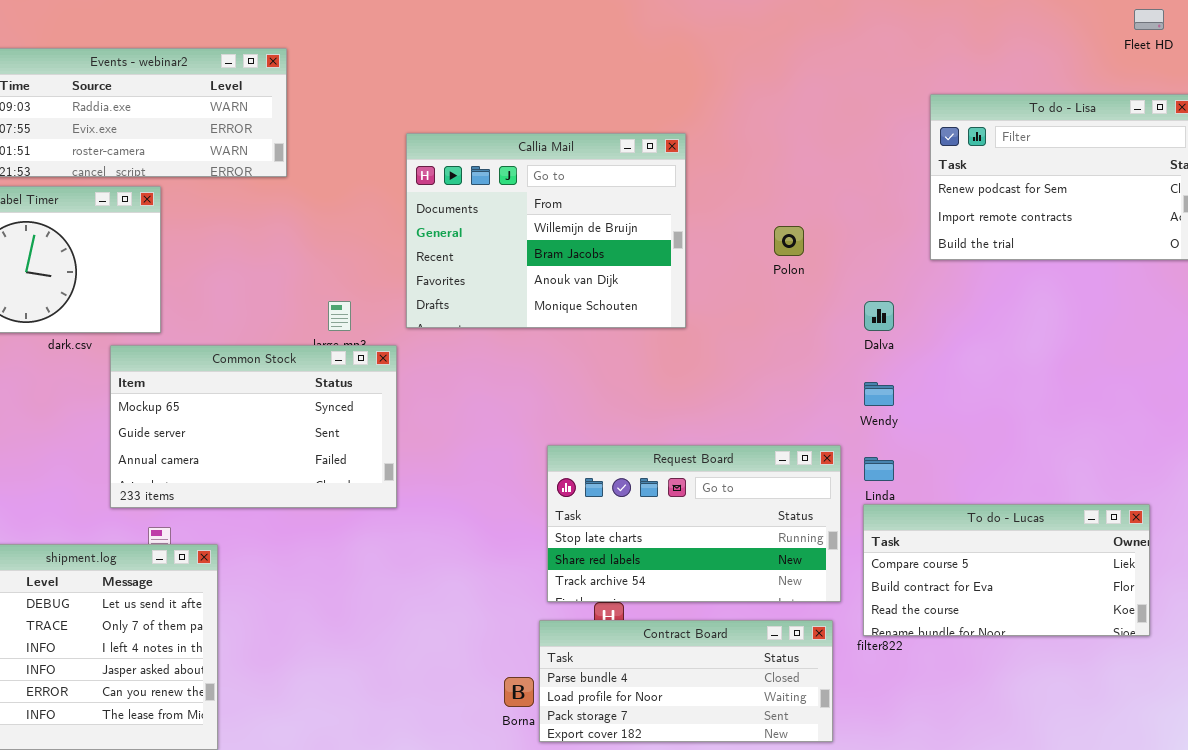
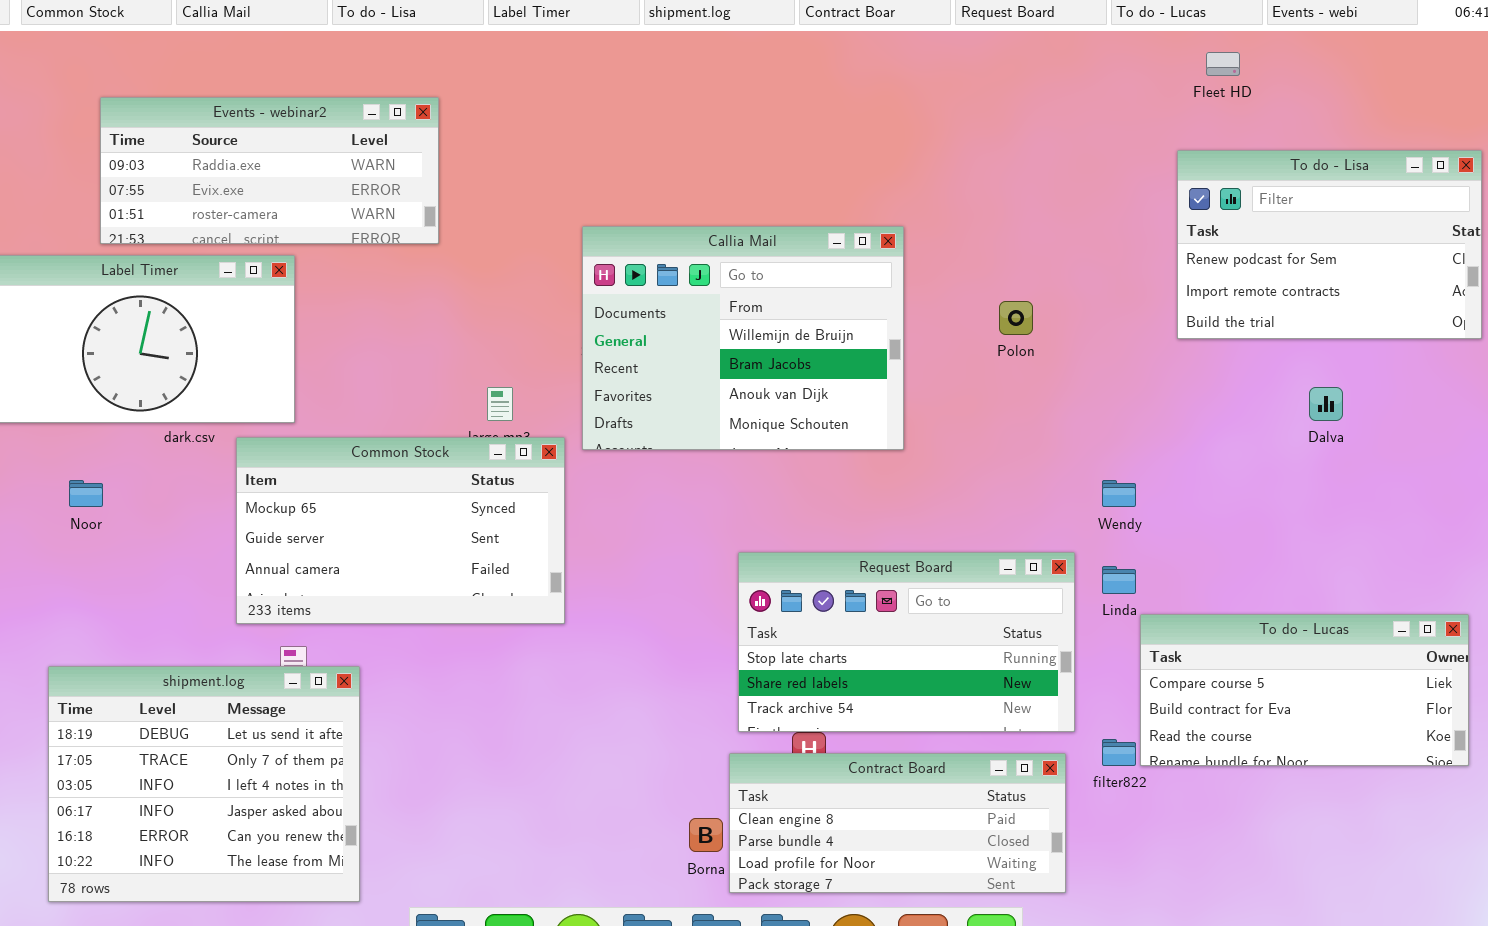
Fleet HD: [1134,9,1164,30] -> [1206,52,1240,76], moved
Callia Mail: [406,133,686,328] -> [582,226,904,450], moved
Dalva: [864,301,894,331] -> [1309,387,1343,421], moved
To do - Lucas: [863,504,1150,636] -> [1140,614,1469,766], moved
Contract Board: [539,620,833,742] -> [729,753,1066,893], scrolled up 1 row

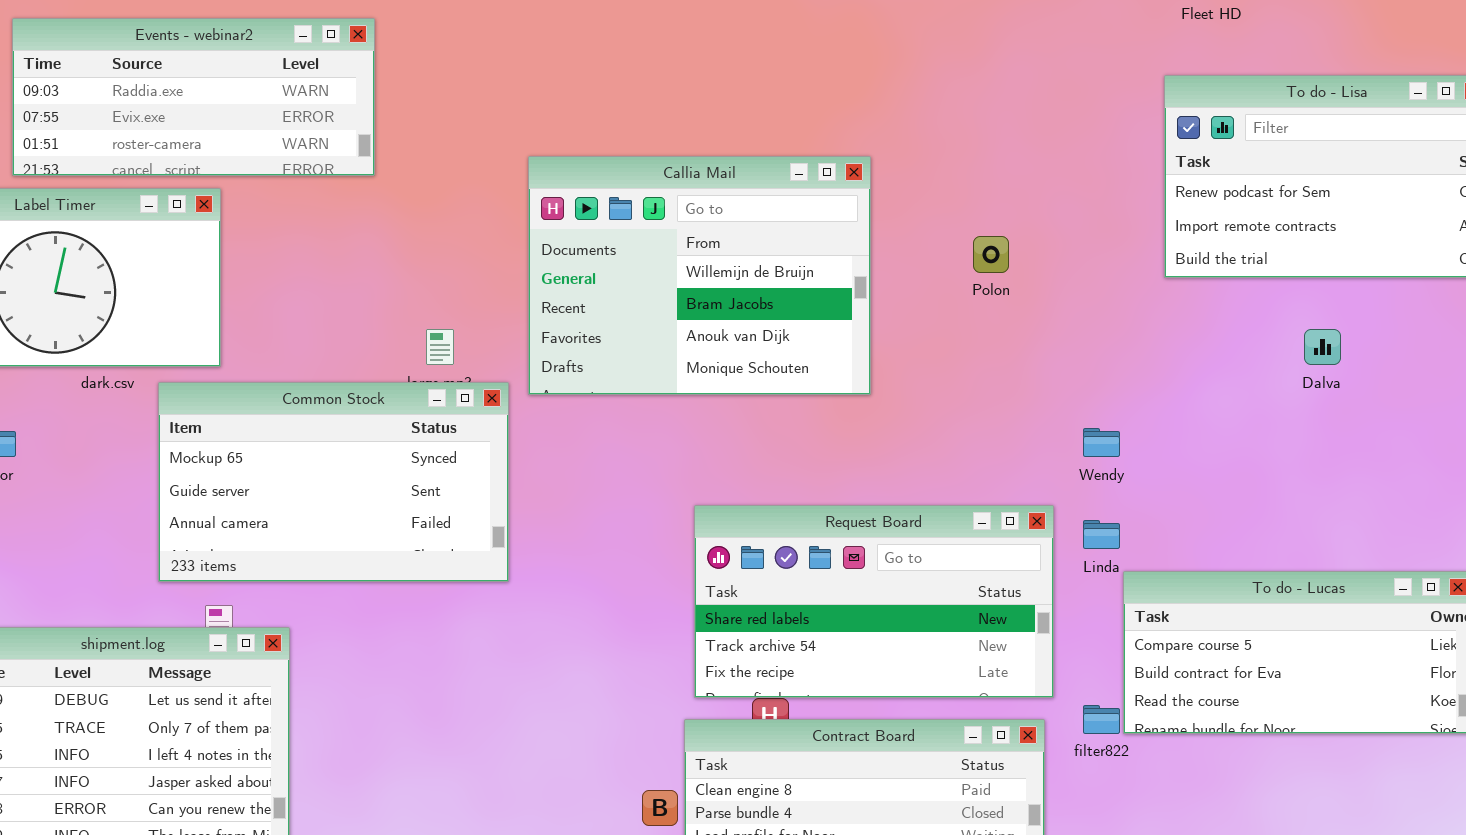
Request Board: [738,552,1075,732] -> [694,505,1054,698], scrolled down 1 row

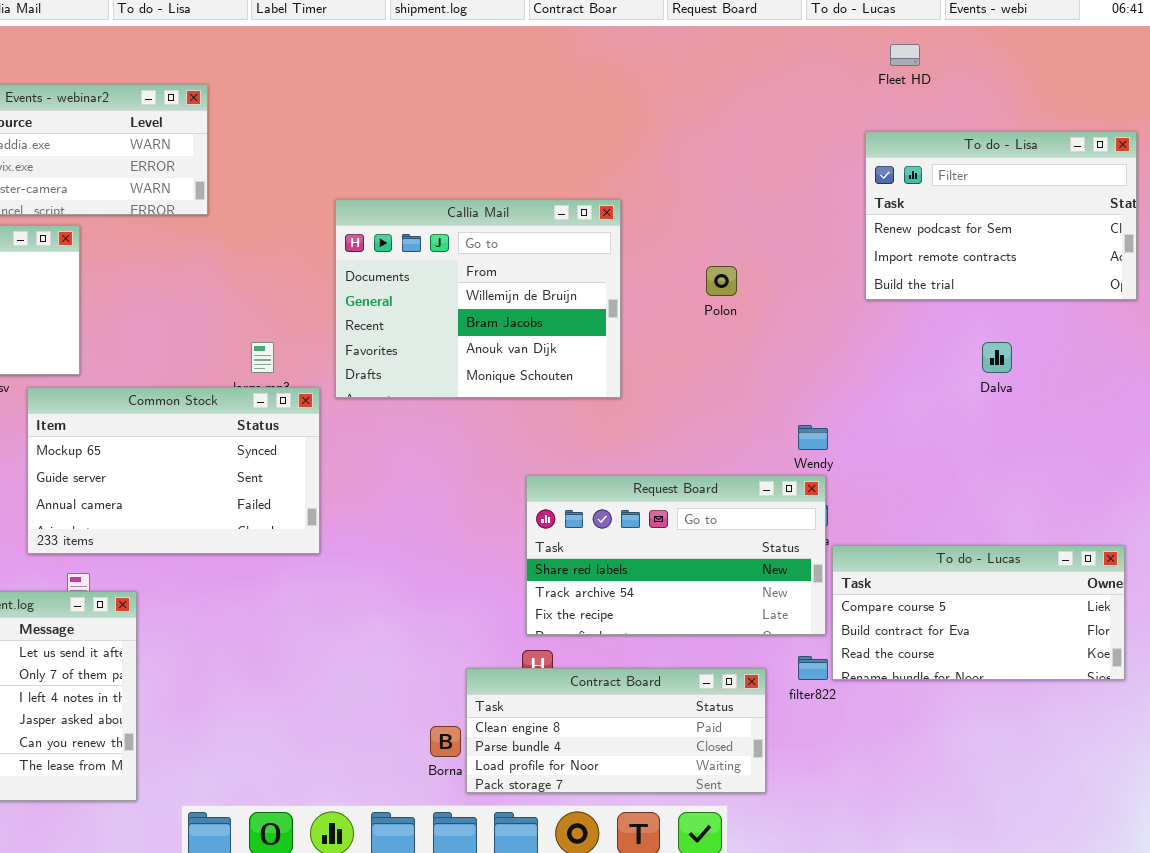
Request Board: [694,505,1054,698] -> [526,475,826,635], moved

